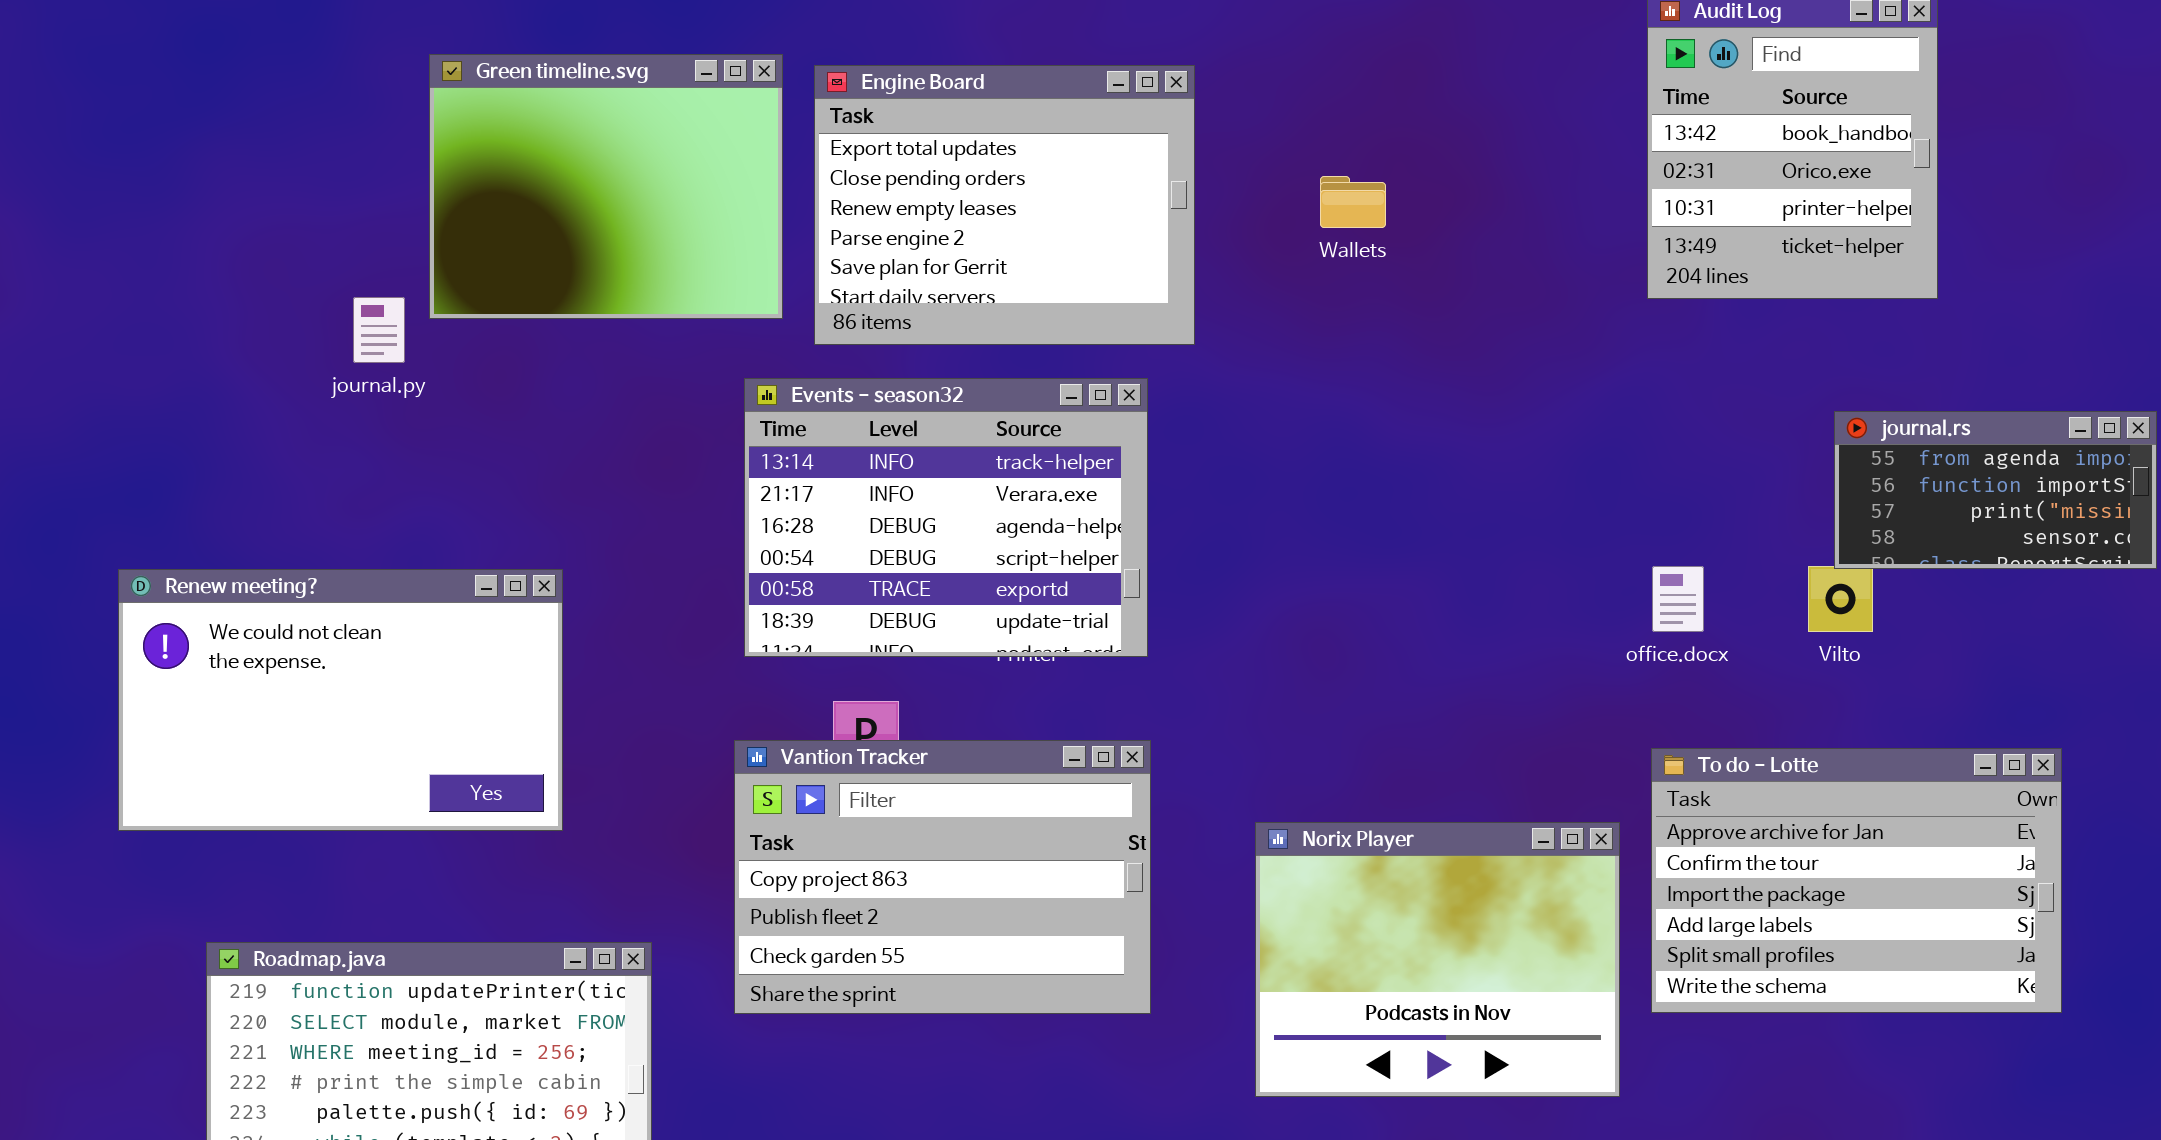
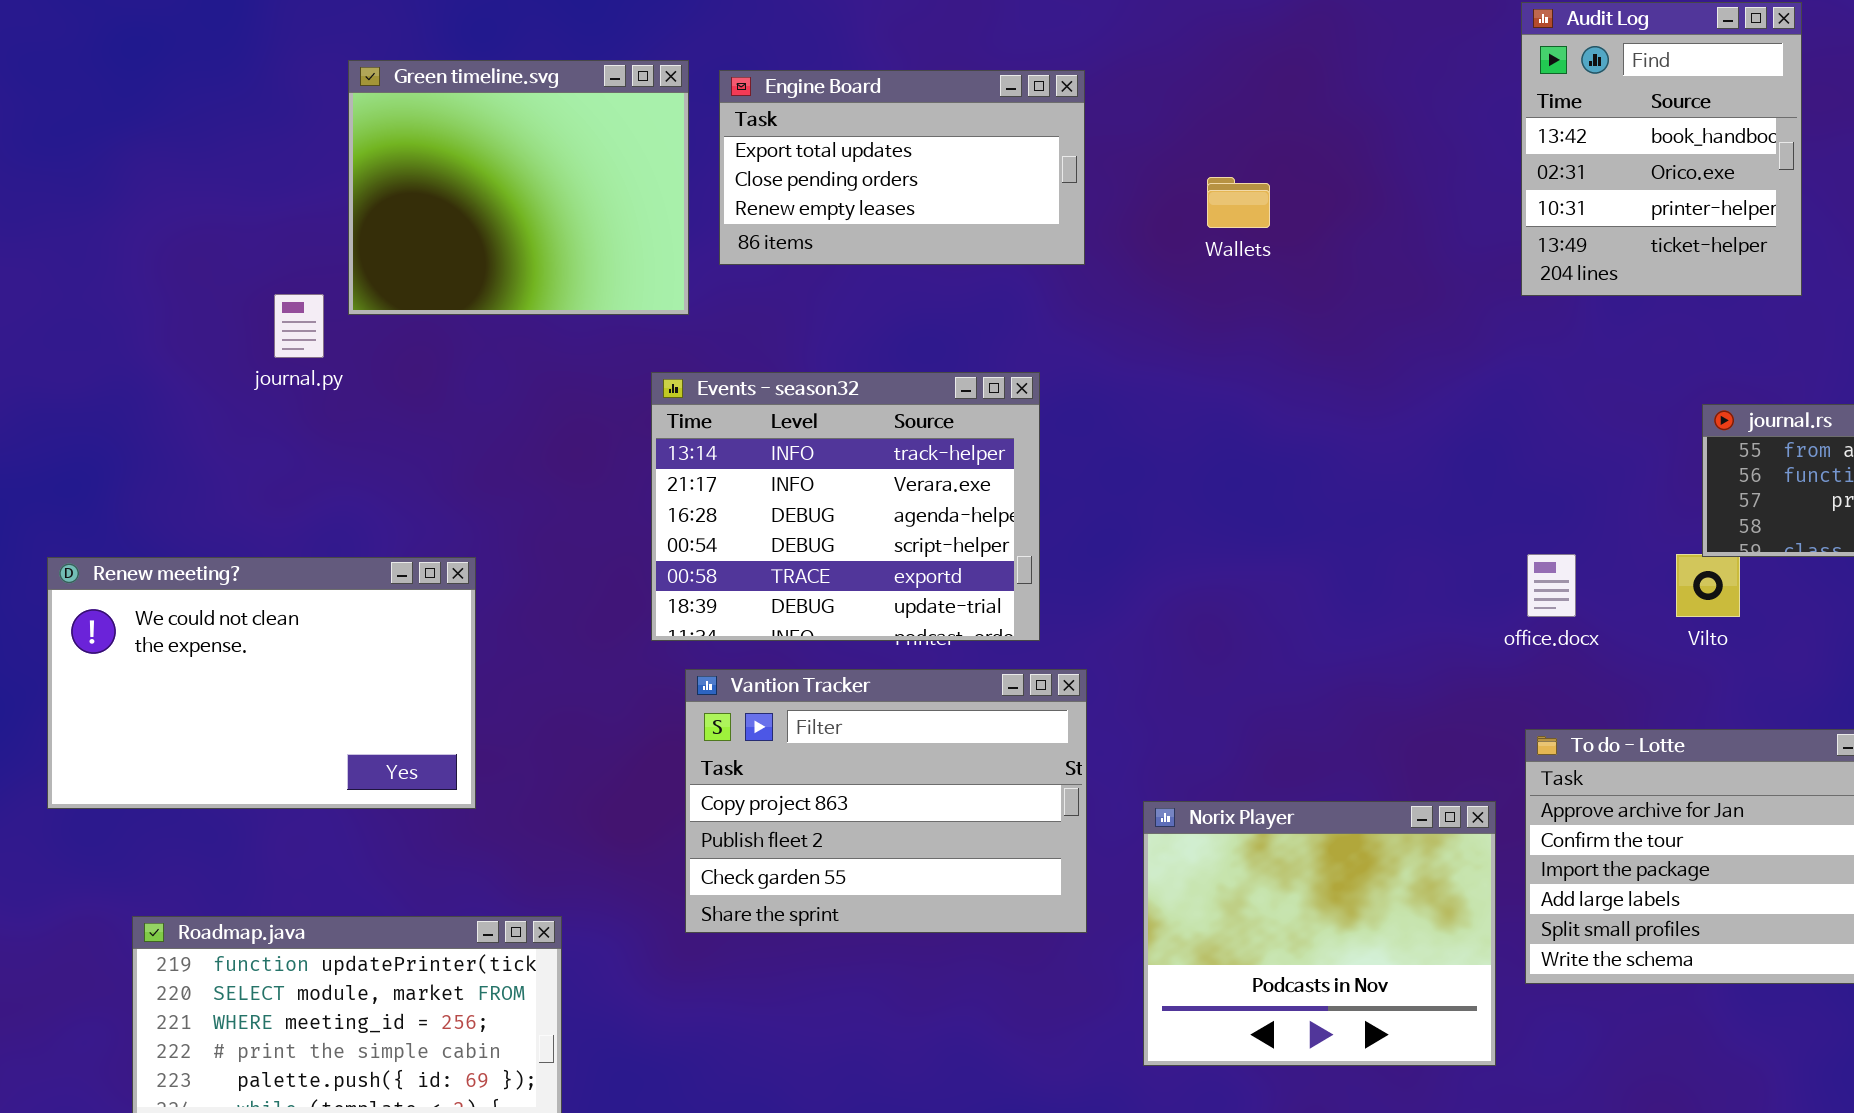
Engine Board: [814,65,1195,345] -> [719,70,1085,265], resized
Vantion Tracker: [734,740,1151,1014] -> [685,669,1087,933], moved

